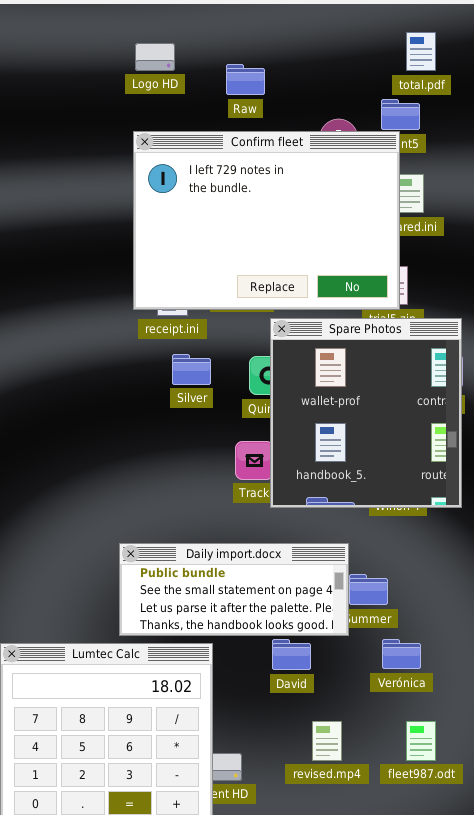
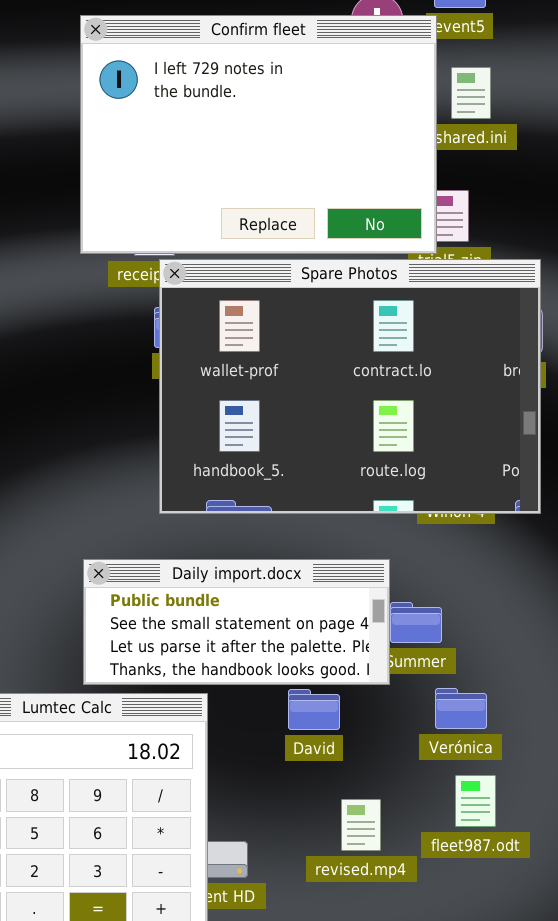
Confirm fleet: [133,131,400,310] -> [80,15,437,254], moved
Spare Photos: [270,318,462,508] -> [159,259,541,514], resized
fleet987.odt: [406,721,436,761] -> [455,775,496,827], moved

